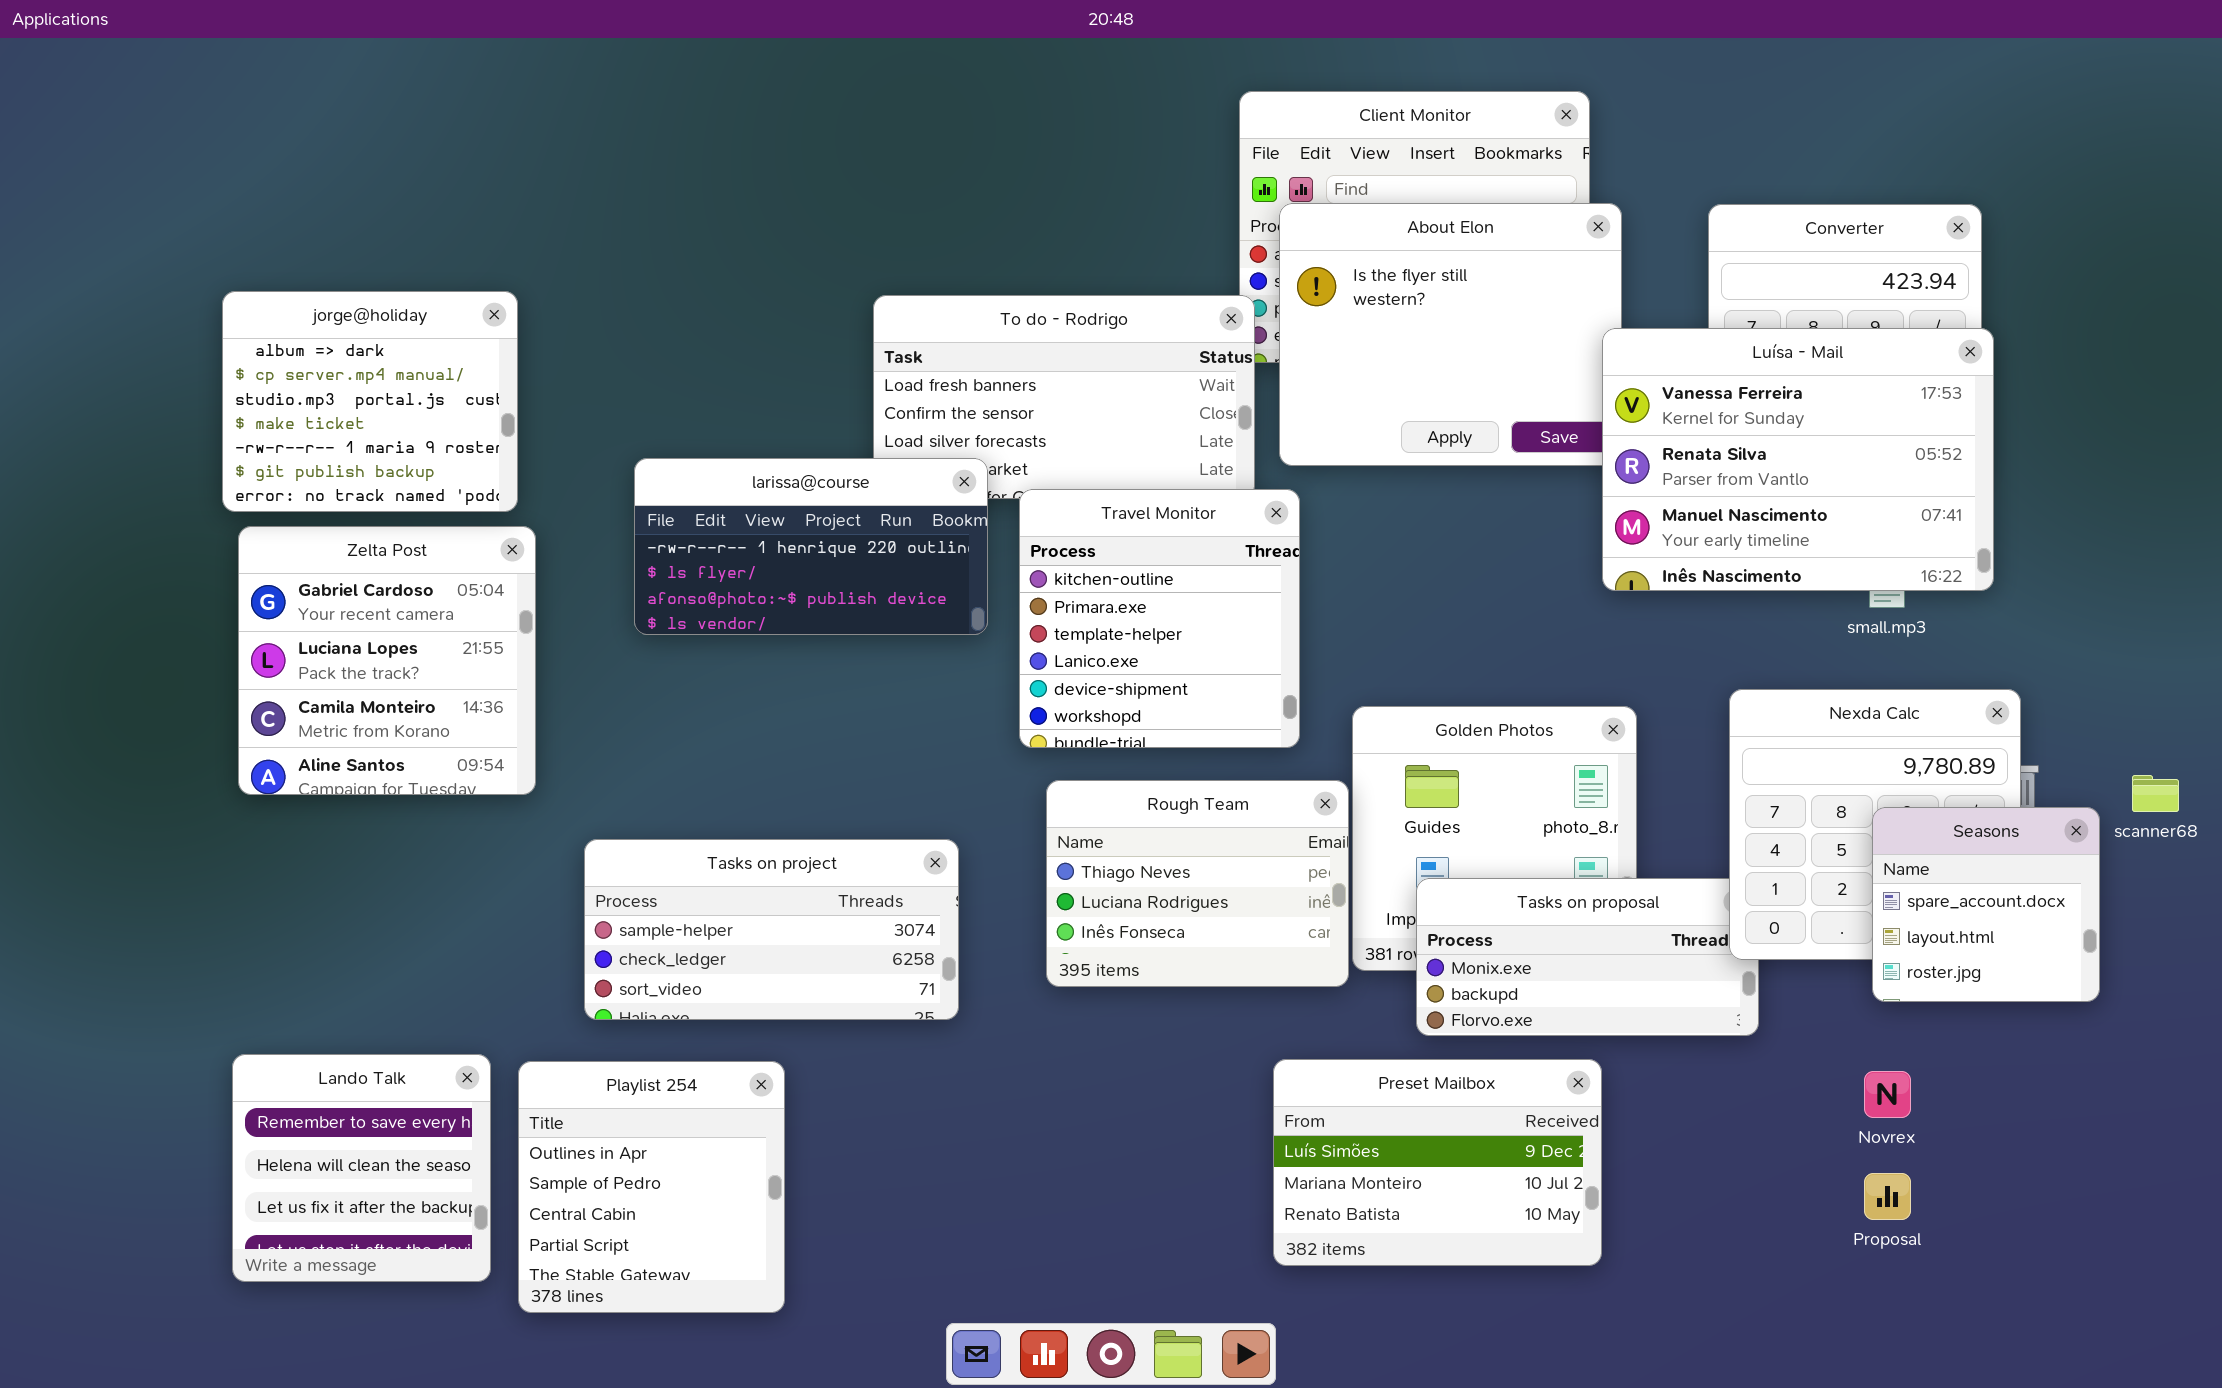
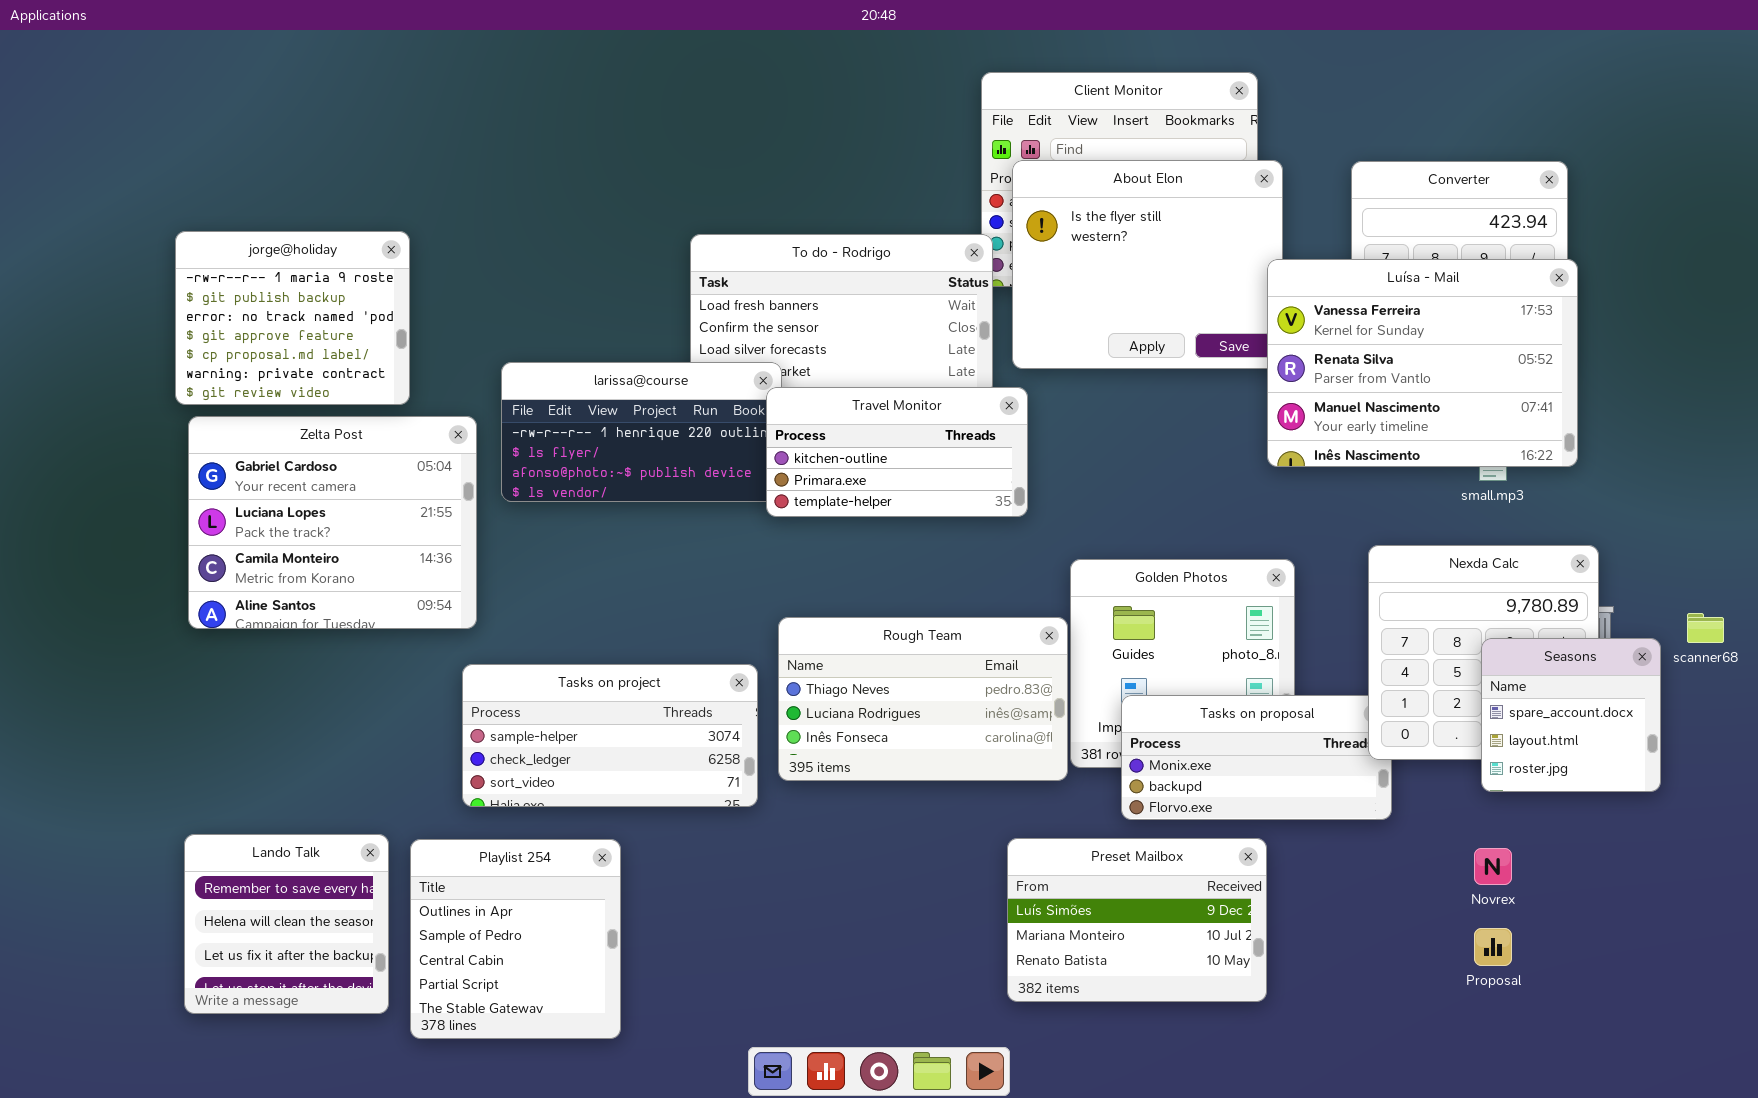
jorge@holiday: [222,291,518,512] -> [175,231,410,405], scrolled down 4 rows
Travel Monitor: [1019,489,1300,748] -> [766,387,1028,517], resized
Zelta Post: [238,526,536,795] -> [188,416,477,629], resized
Rough Team: [1046,780,1349,987] -> [778,617,1068,781], resized

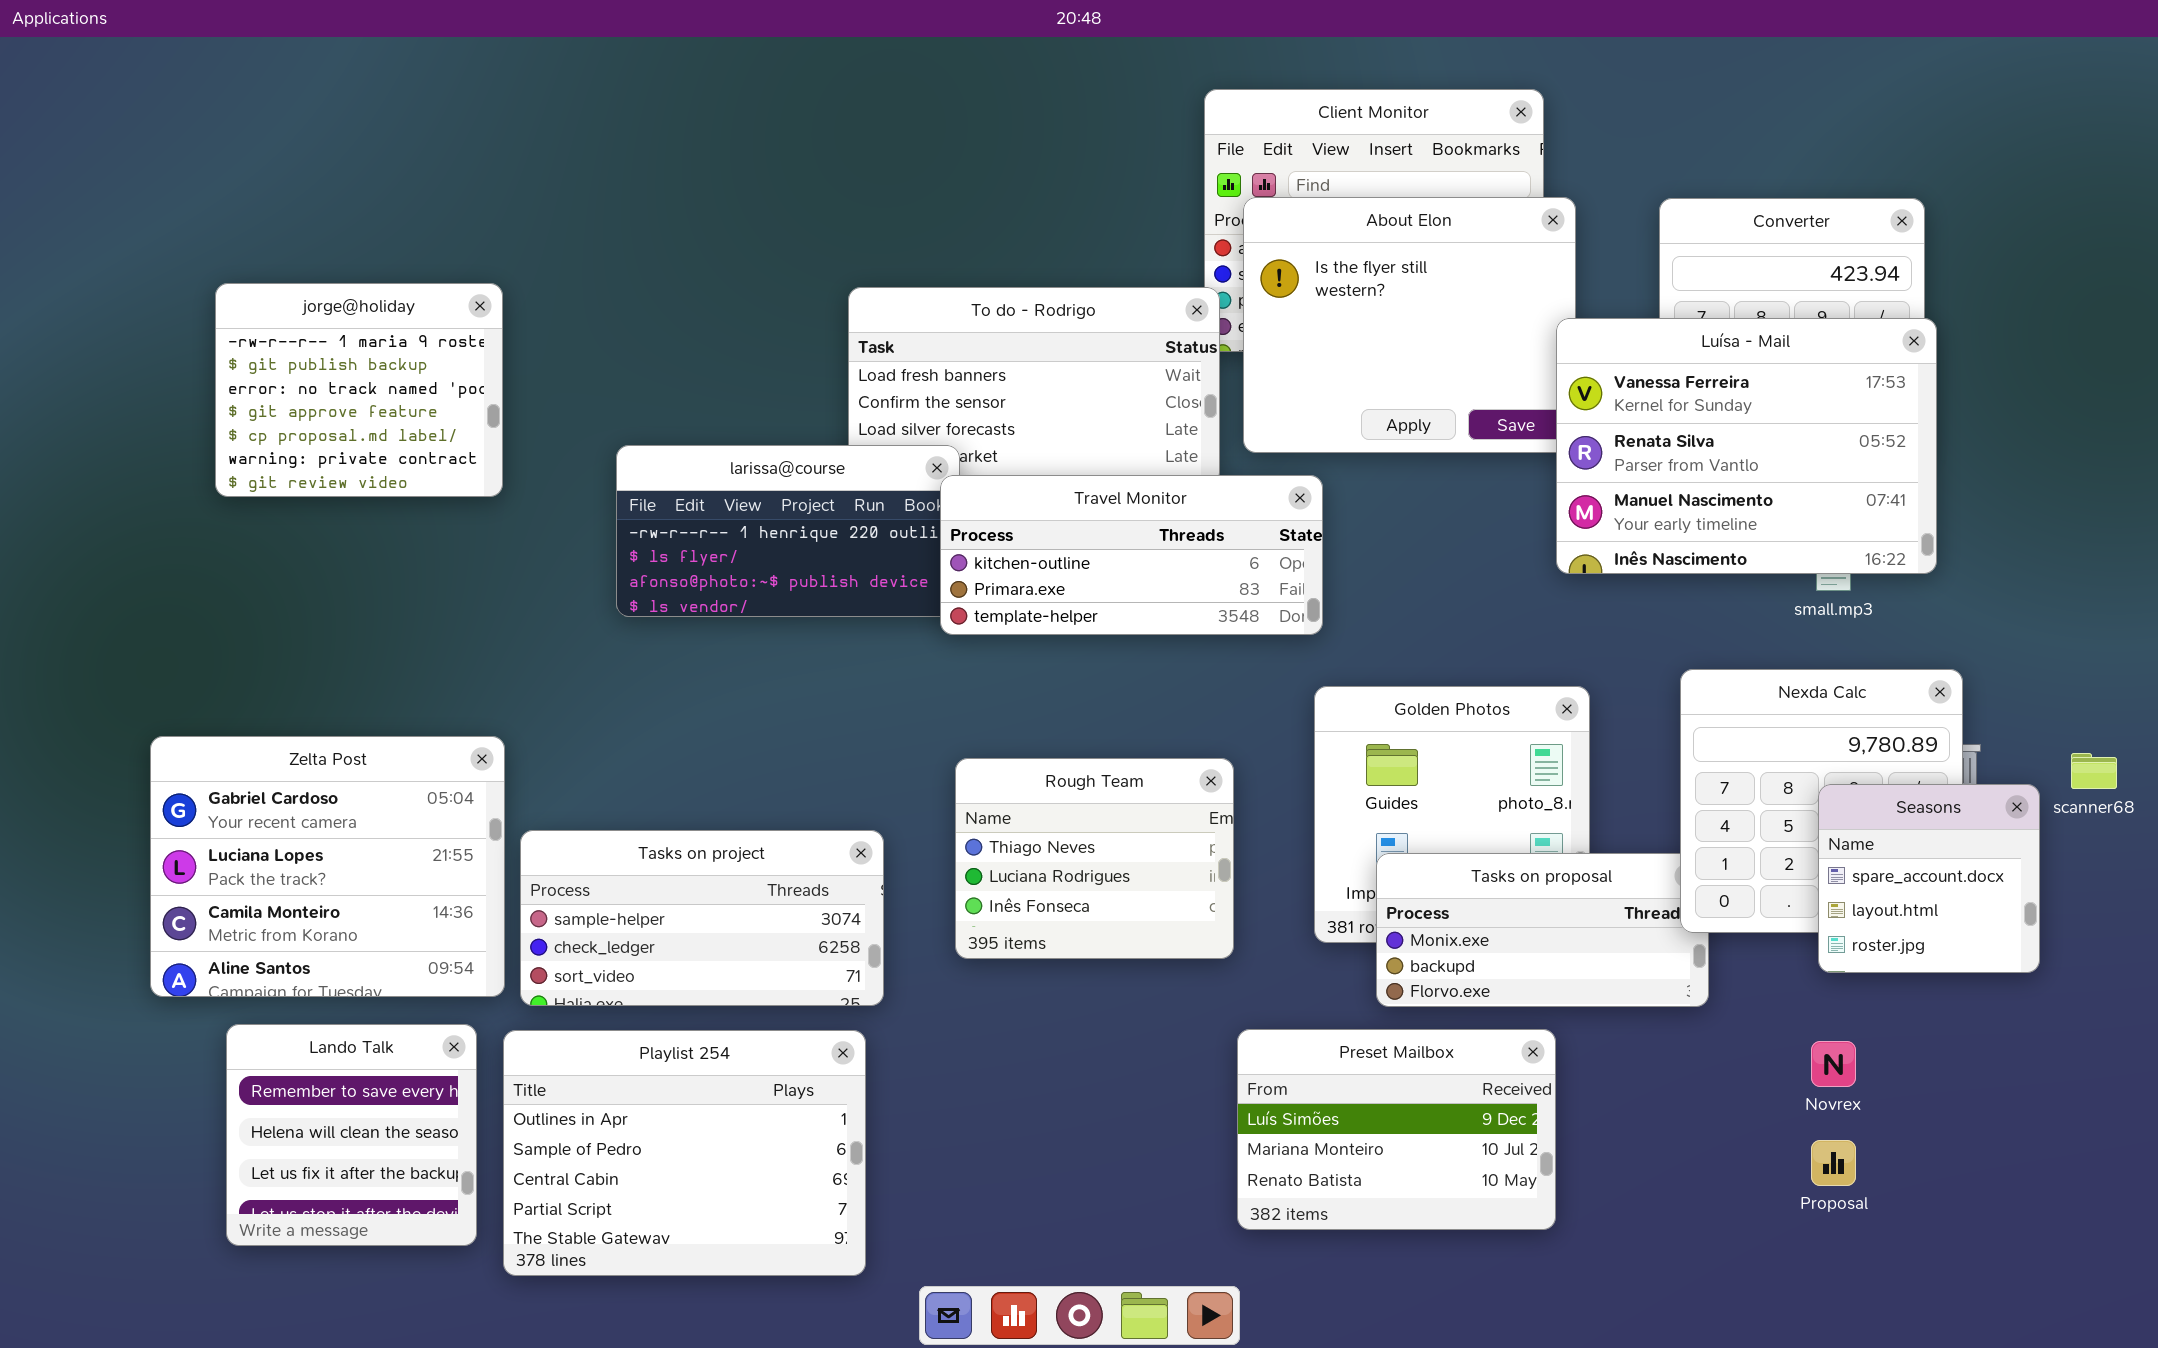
Travel Monitor: [766,387,1028,517] -> [940,475,1323,635], resized
Zelta Post: [188,416,477,629] -> [150,736,505,997], moved
Rough Team: [778,617,1068,781] -> [955,758,1234,959], resized
Tasks on project: [462,664,758,807] -> [520,830,884,1006], moved
Playlist 254: [410,839,621,1039] -> [503,1030,866,1276], resized

